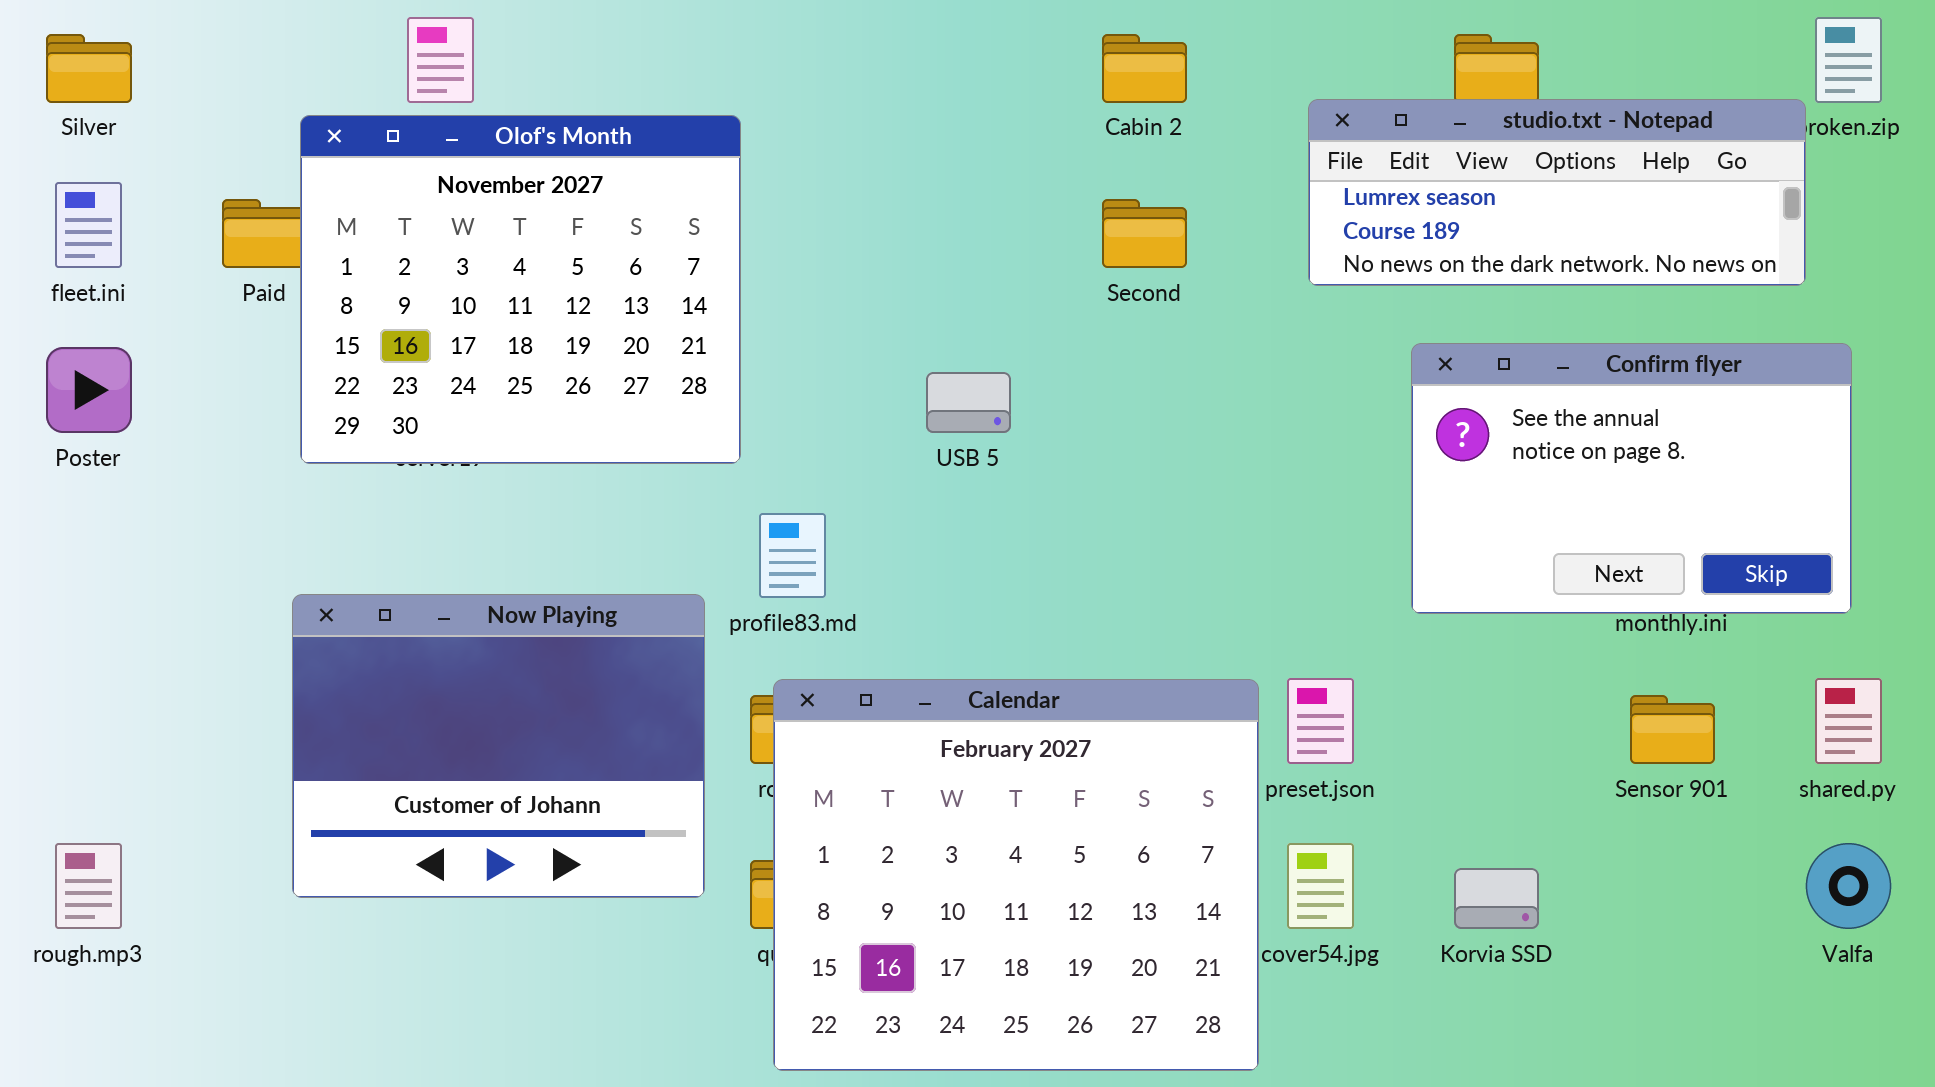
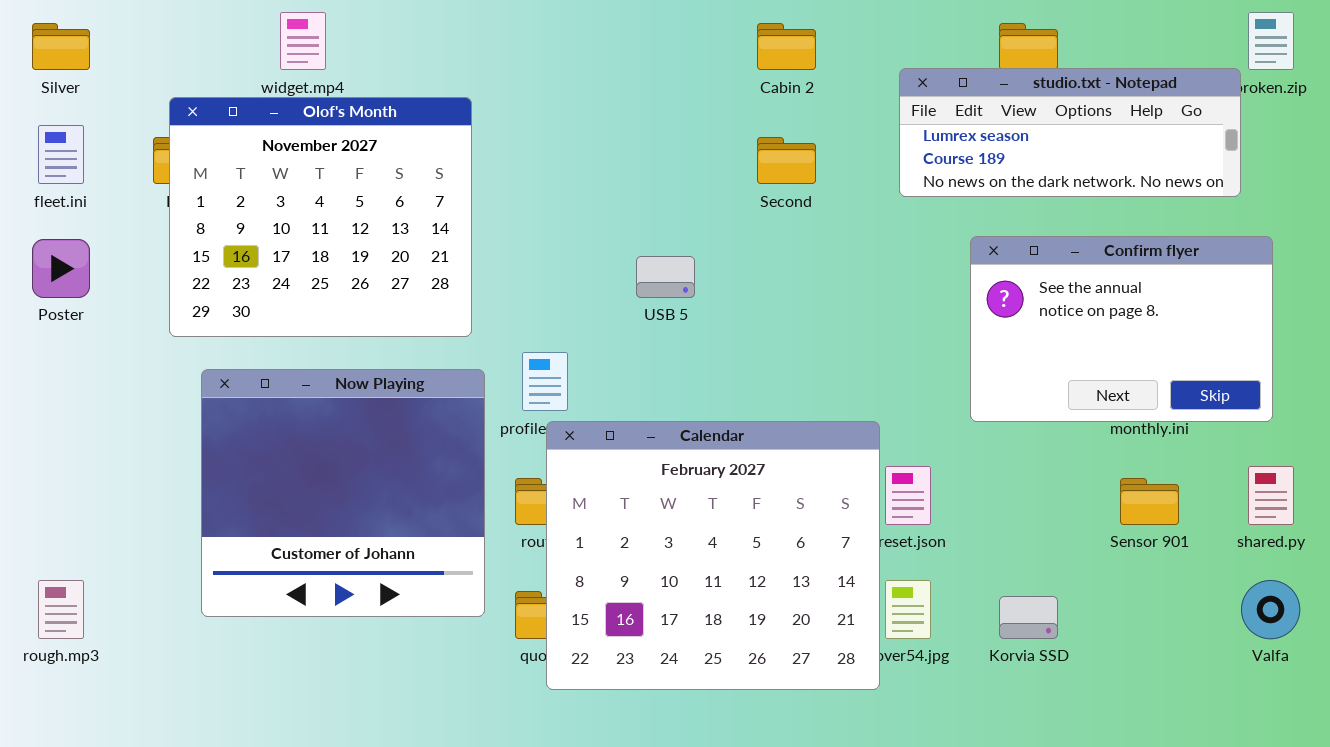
Olof's Month: [300,115,741,464] -> [169,97,472,337], moved
Now Playing: [292,594,705,898] -> [201,369,485,617], resized
Calendar: [773,679,1259,1071] -> [546,421,880,690], moved

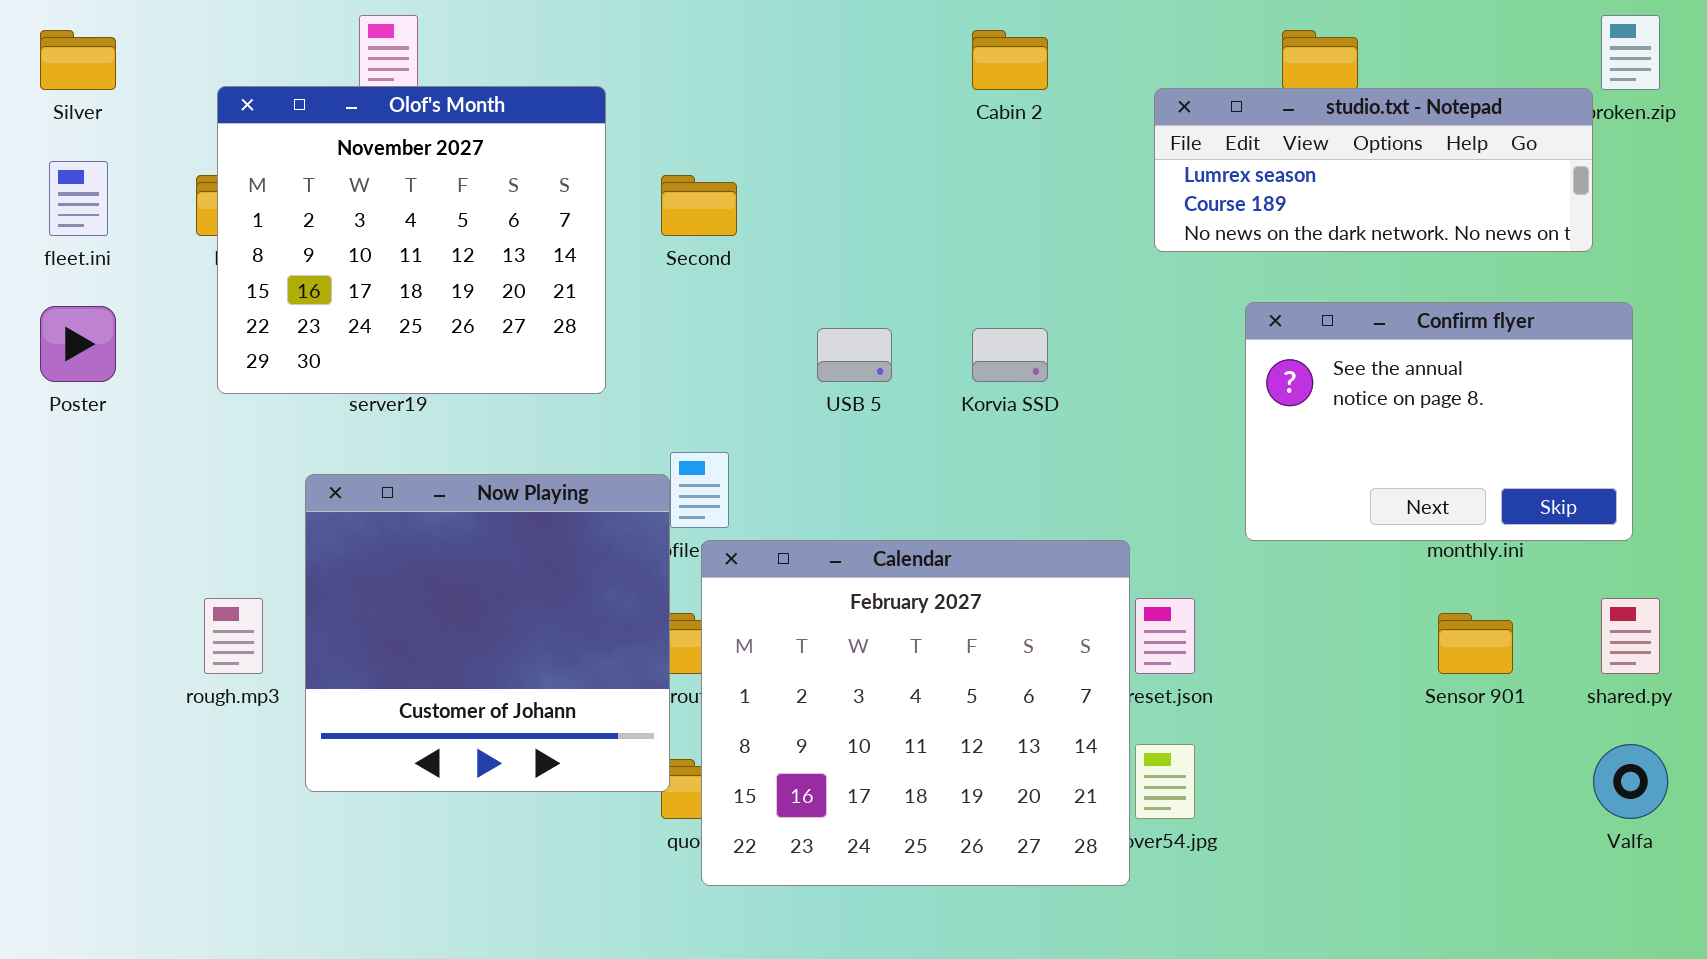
Olof's Month: [169,97,472,337] -> [217,86,606,394], moved
Second: [757,137,816,184] -> [661,175,737,236], moved
Now Playing: [201,369,485,617] -> [305,474,670,792], moved
rough.mp3: [38,580,84,639] -> [204,598,263,674], moved
Korvia SSD: [999,596,1058,639] -> [972,328,1048,382], moved

